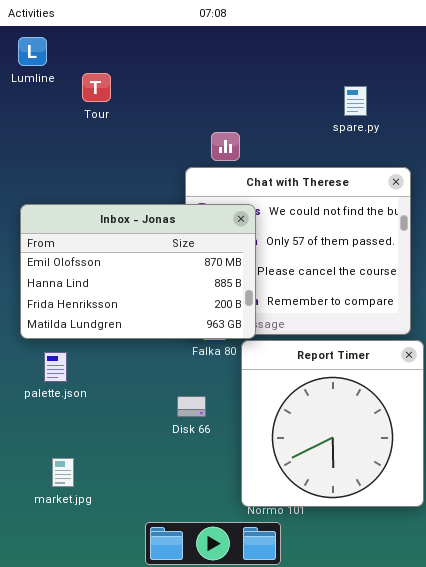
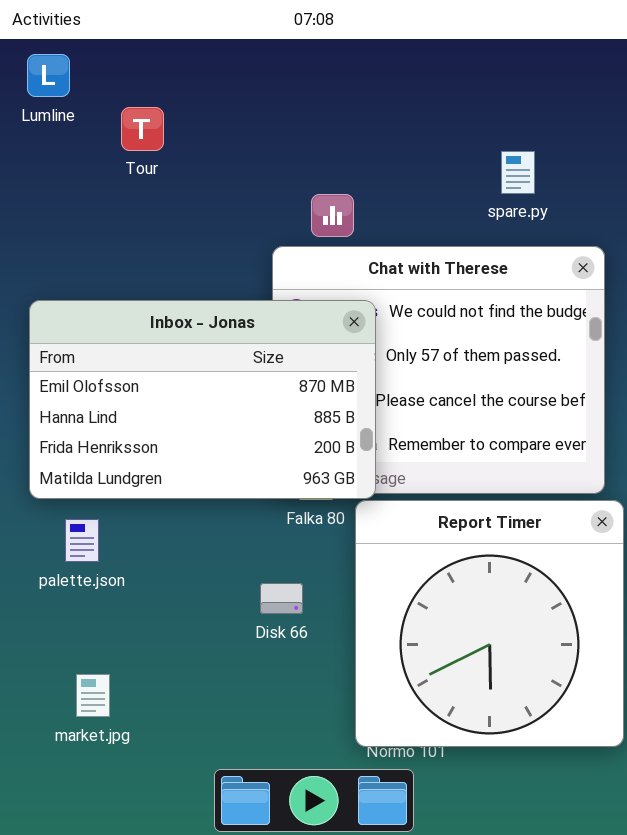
spare.py: [344,86,367,116] -> [501,151,535,194], moved

